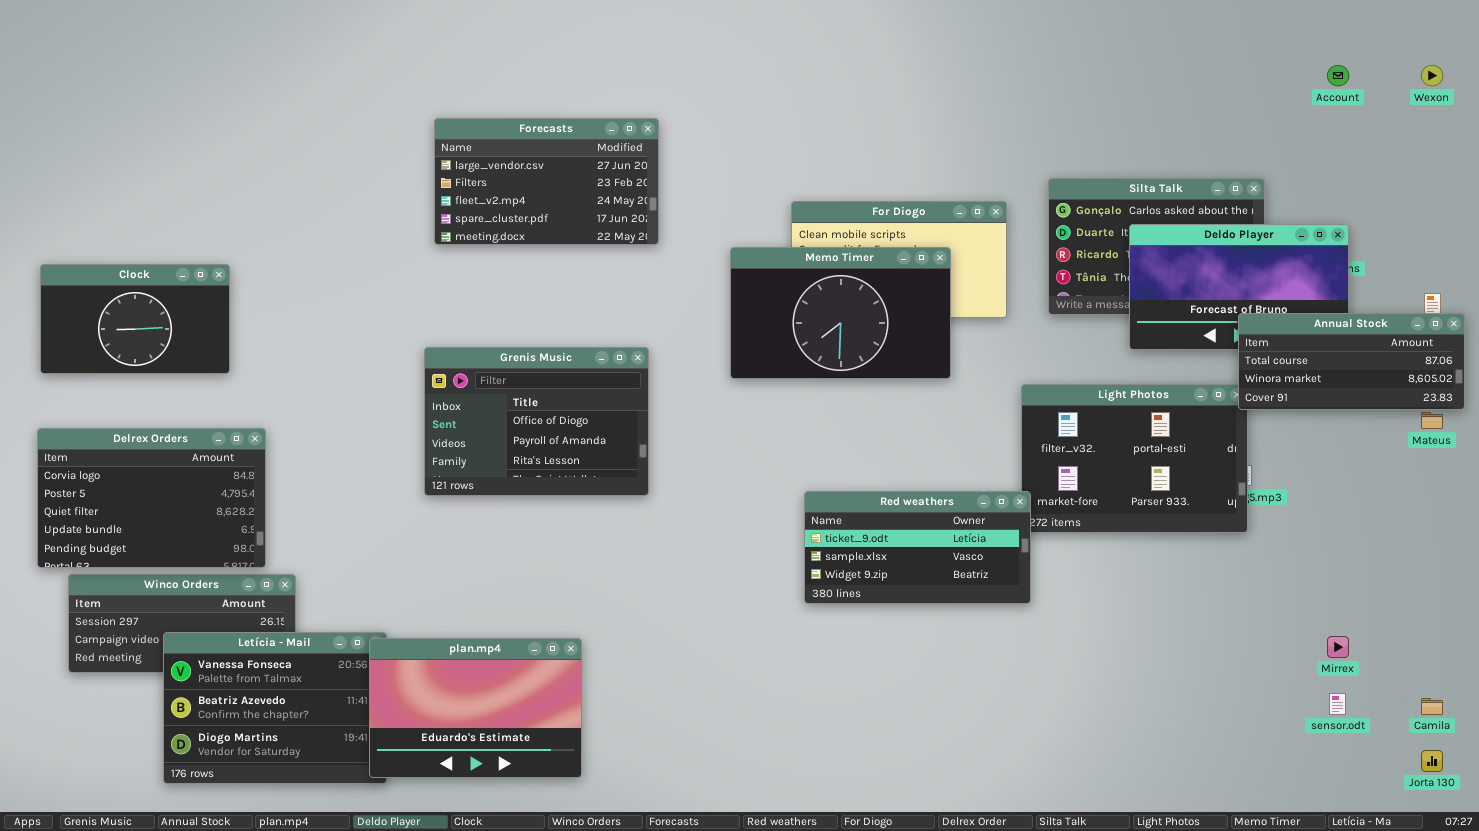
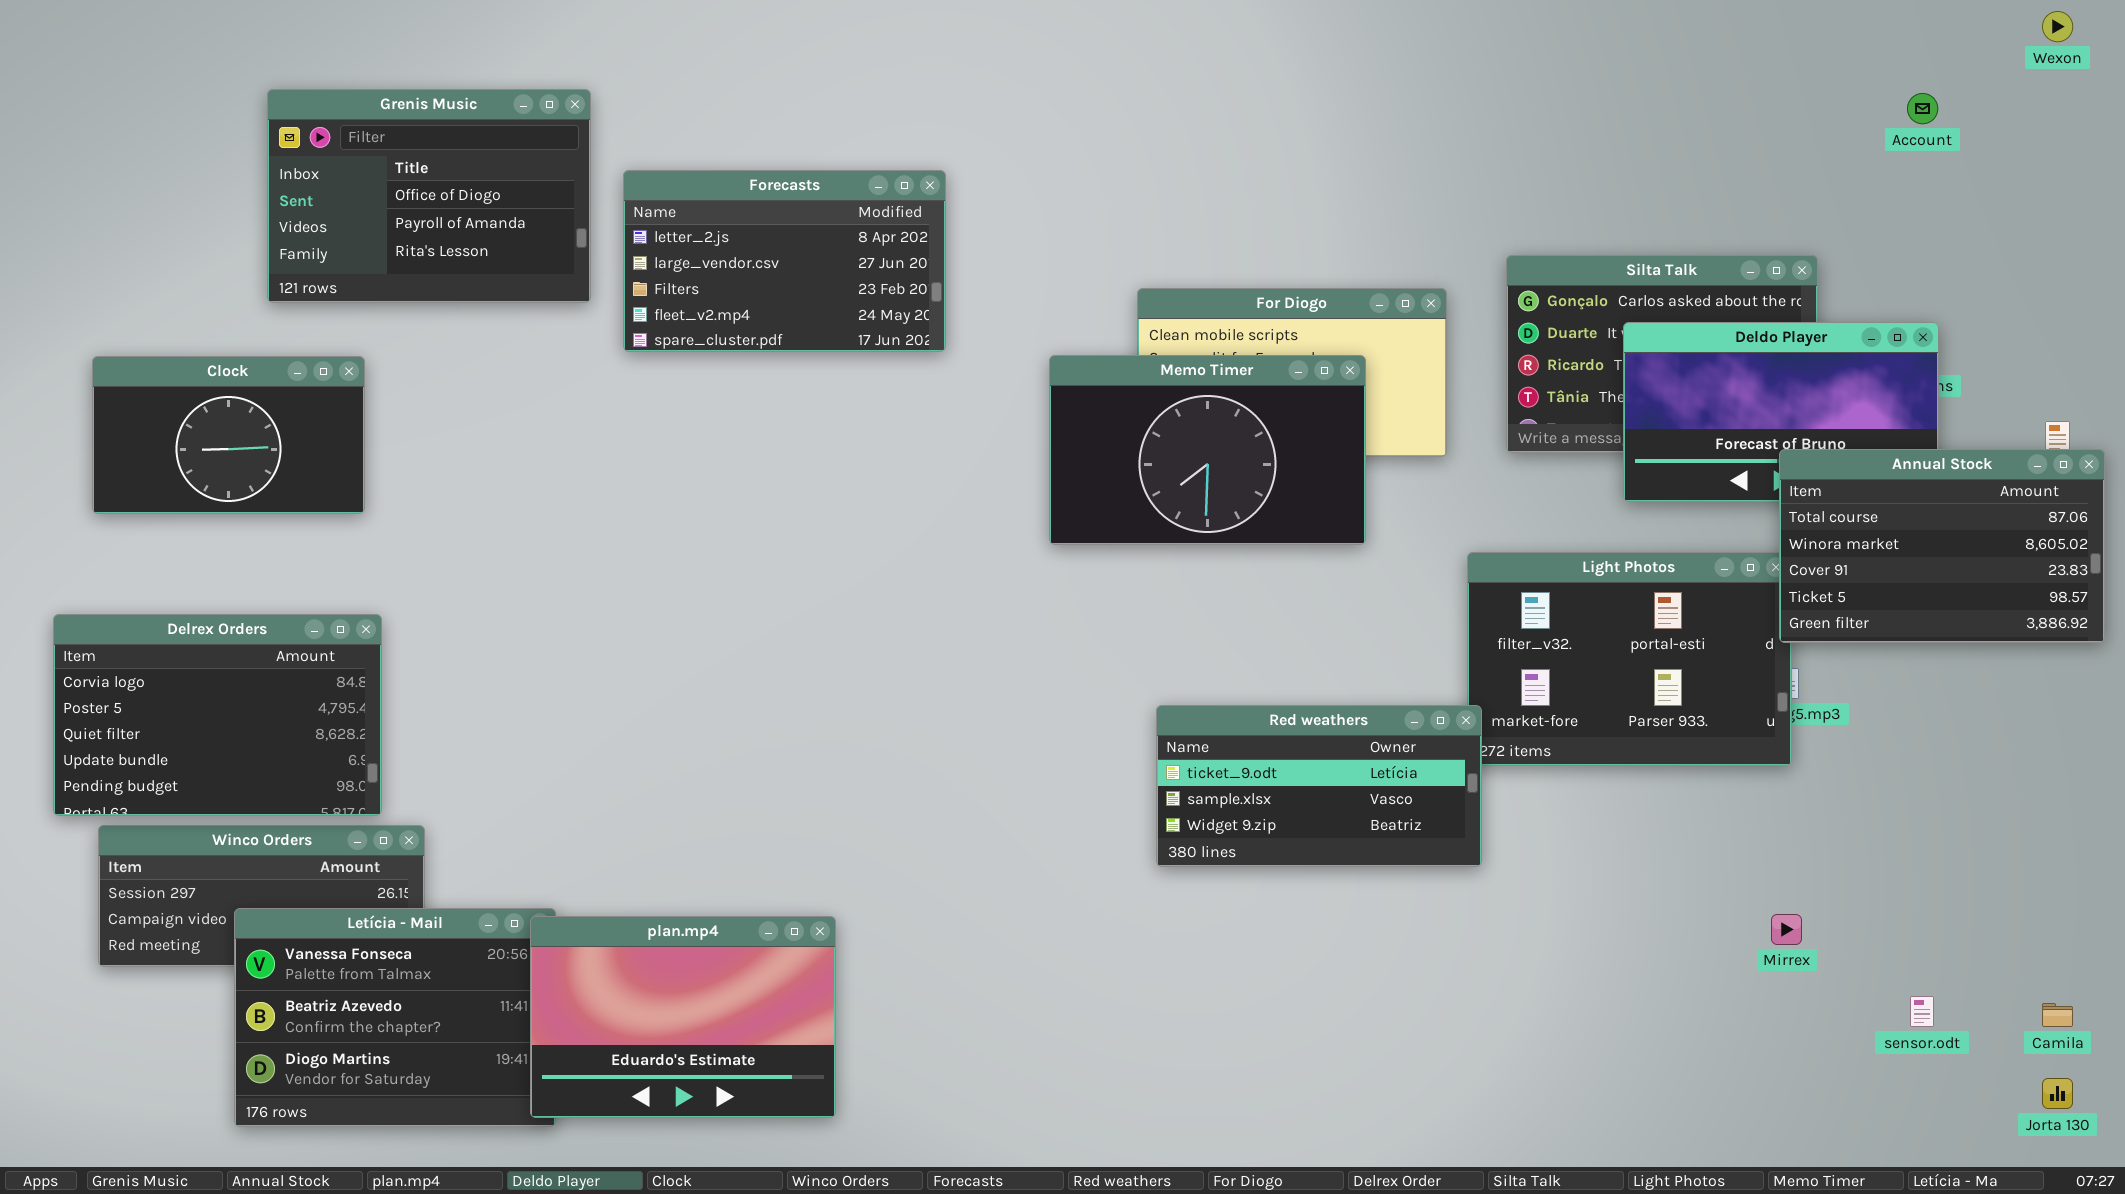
Wexon: [1421,65,1443,86] -> [2042,11,2073,42], moved
Forecasts: [434,118,659,245] -> [623,170,946,352], scrolled up 1 row
Clock: [40,264,230,374] -> [92,356,365,514], moved
Annual Stock: [1238,313,1465,410] -> [1779,449,2105,643], resized
Grenis Music: [424,347,649,496] -> [267,89,591,303], moved
Mirrex: [1327,636,1349,658] -> [1771,914,1802,945], moved

